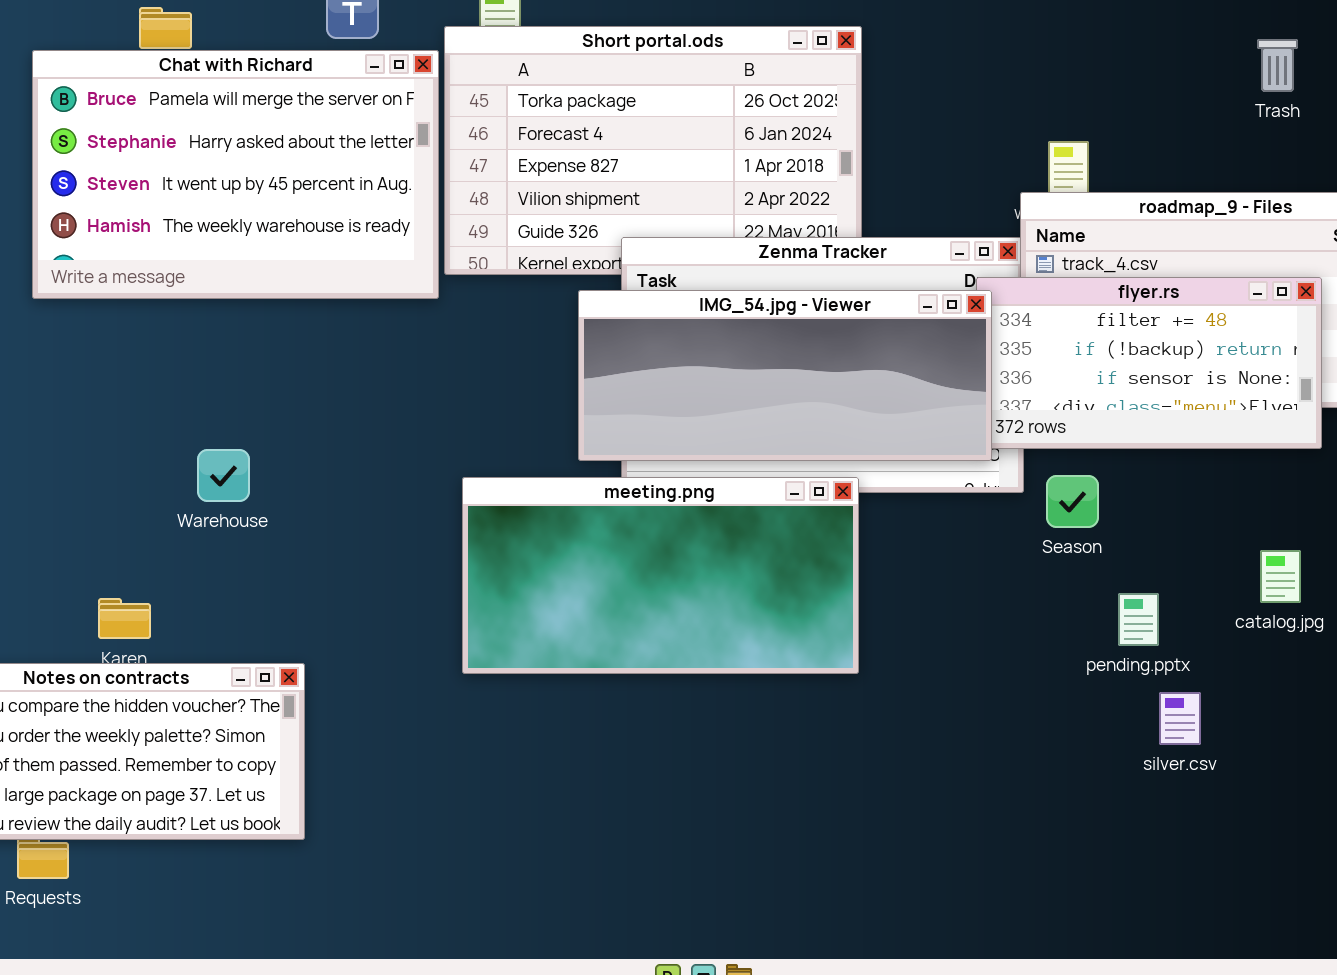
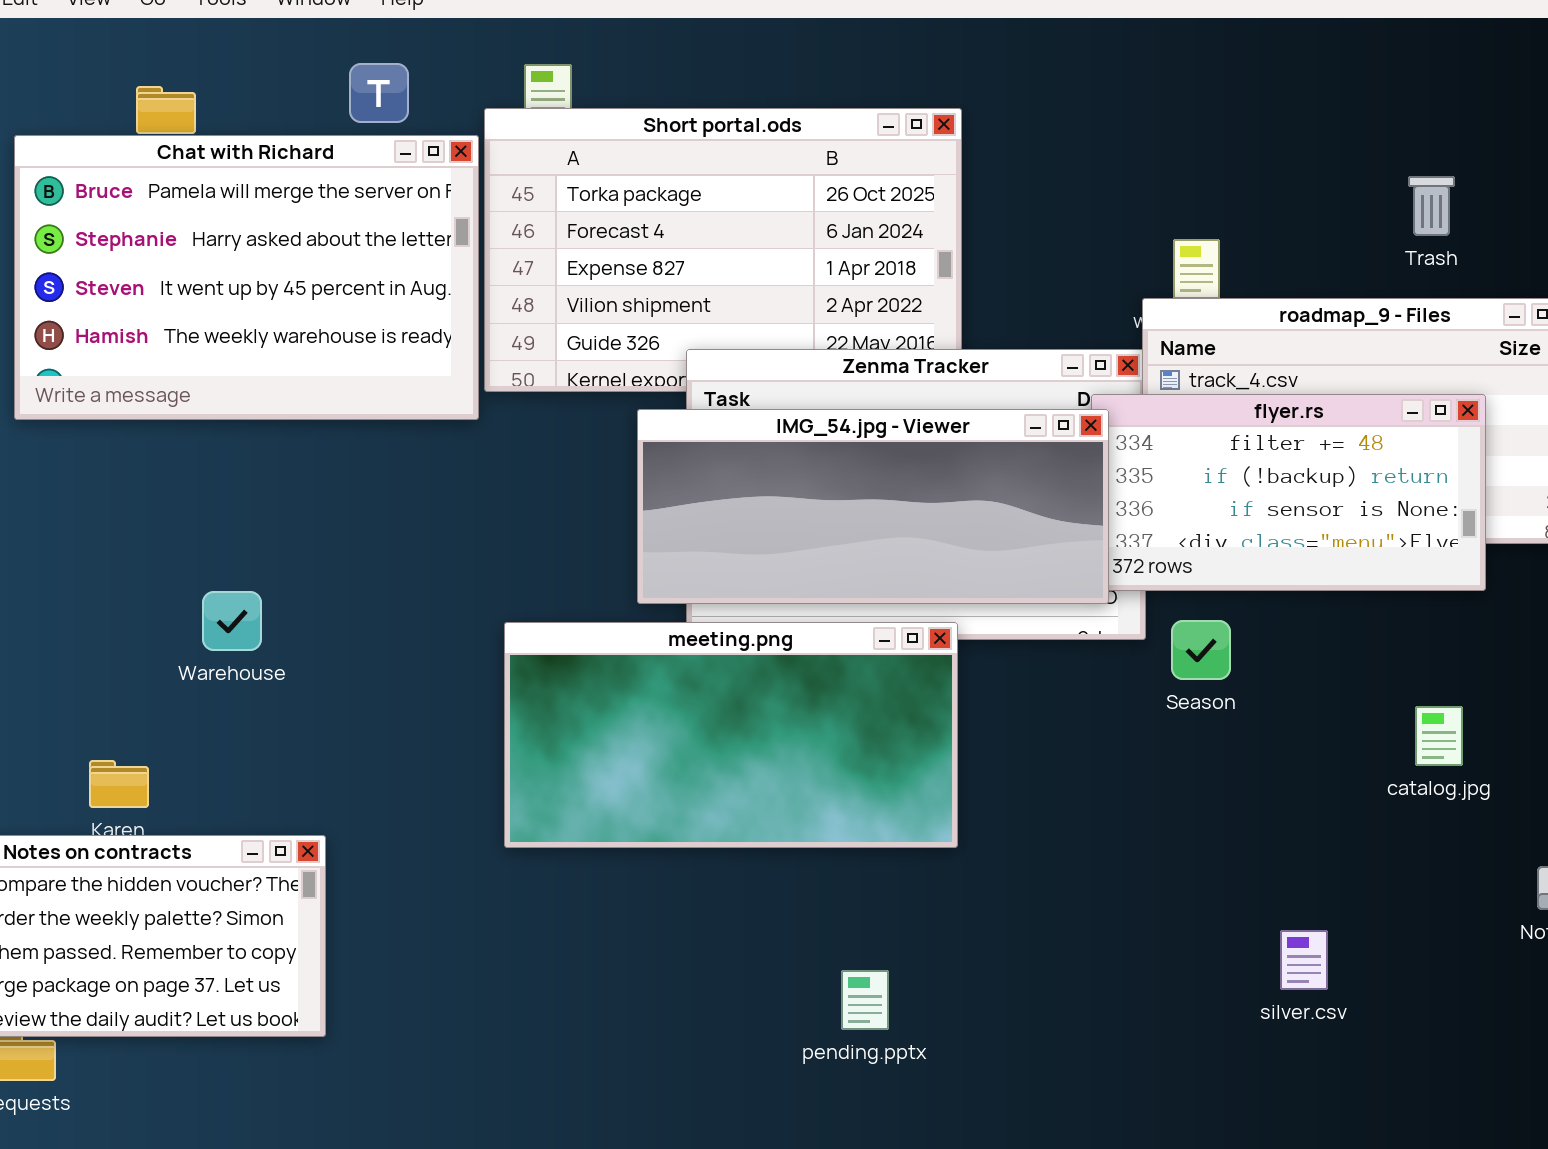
Trash: [1257,39,1298,92] -> [1408,176,1455,236], moved
pending.pptx: [1118,593,1159,646] -> [841,970,889,1030], moved
silver.csv: [1159,692,1201,745] -> [1280,930,1328,990], moved

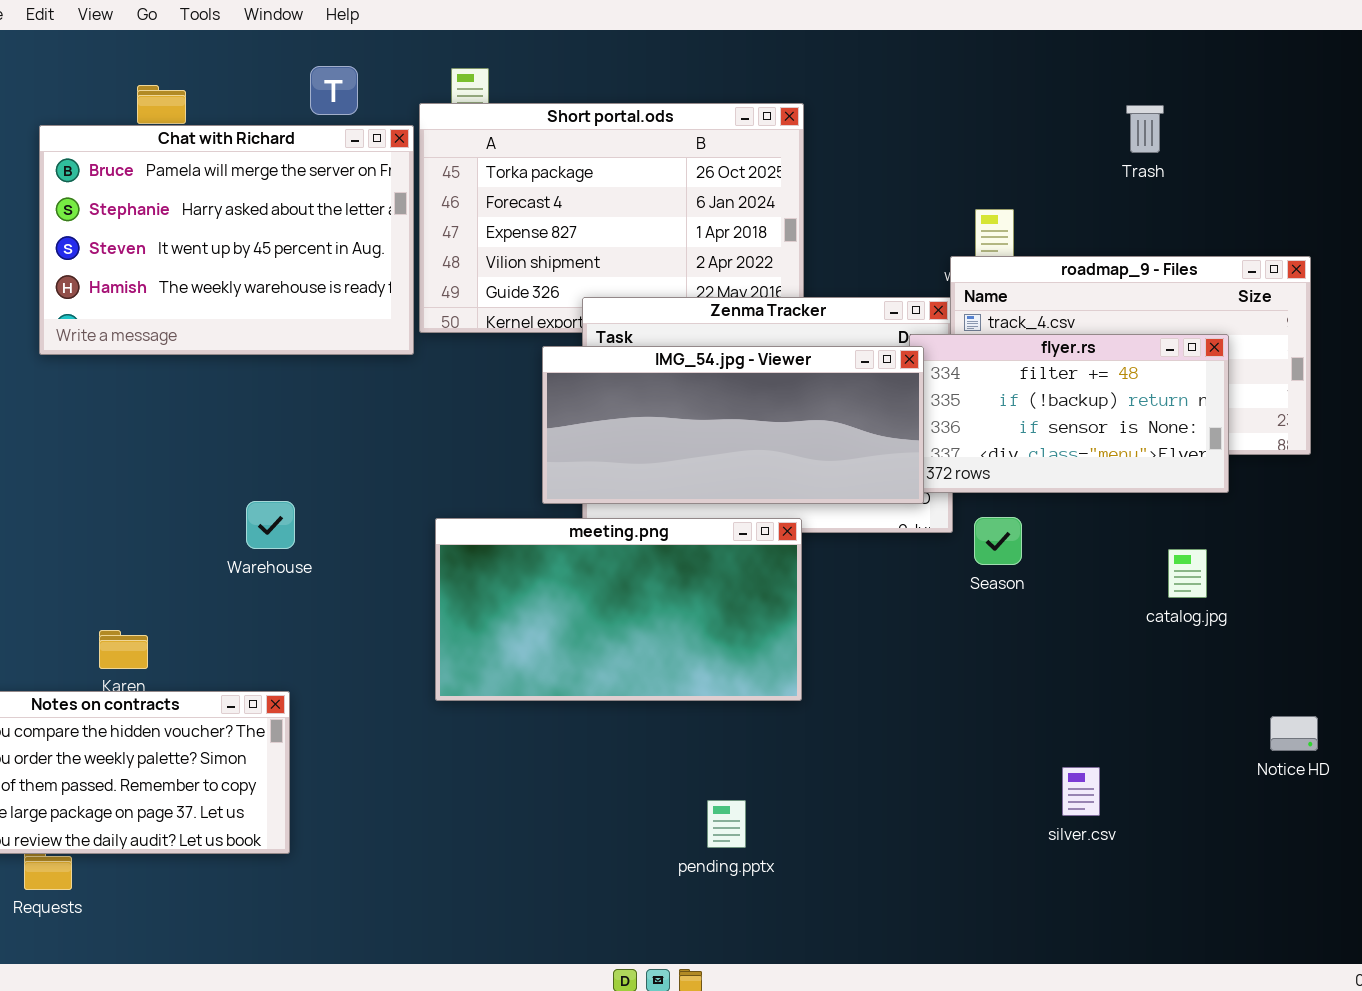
Trash: [1408,176,1455,236] -> [1126,105,1164,153], moved
Warehouse: [202,591,262,651] -> [246,501,295,549], moved
catalog.jpg: [1415,706,1463,766] -> [1168,549,1207,598], moved

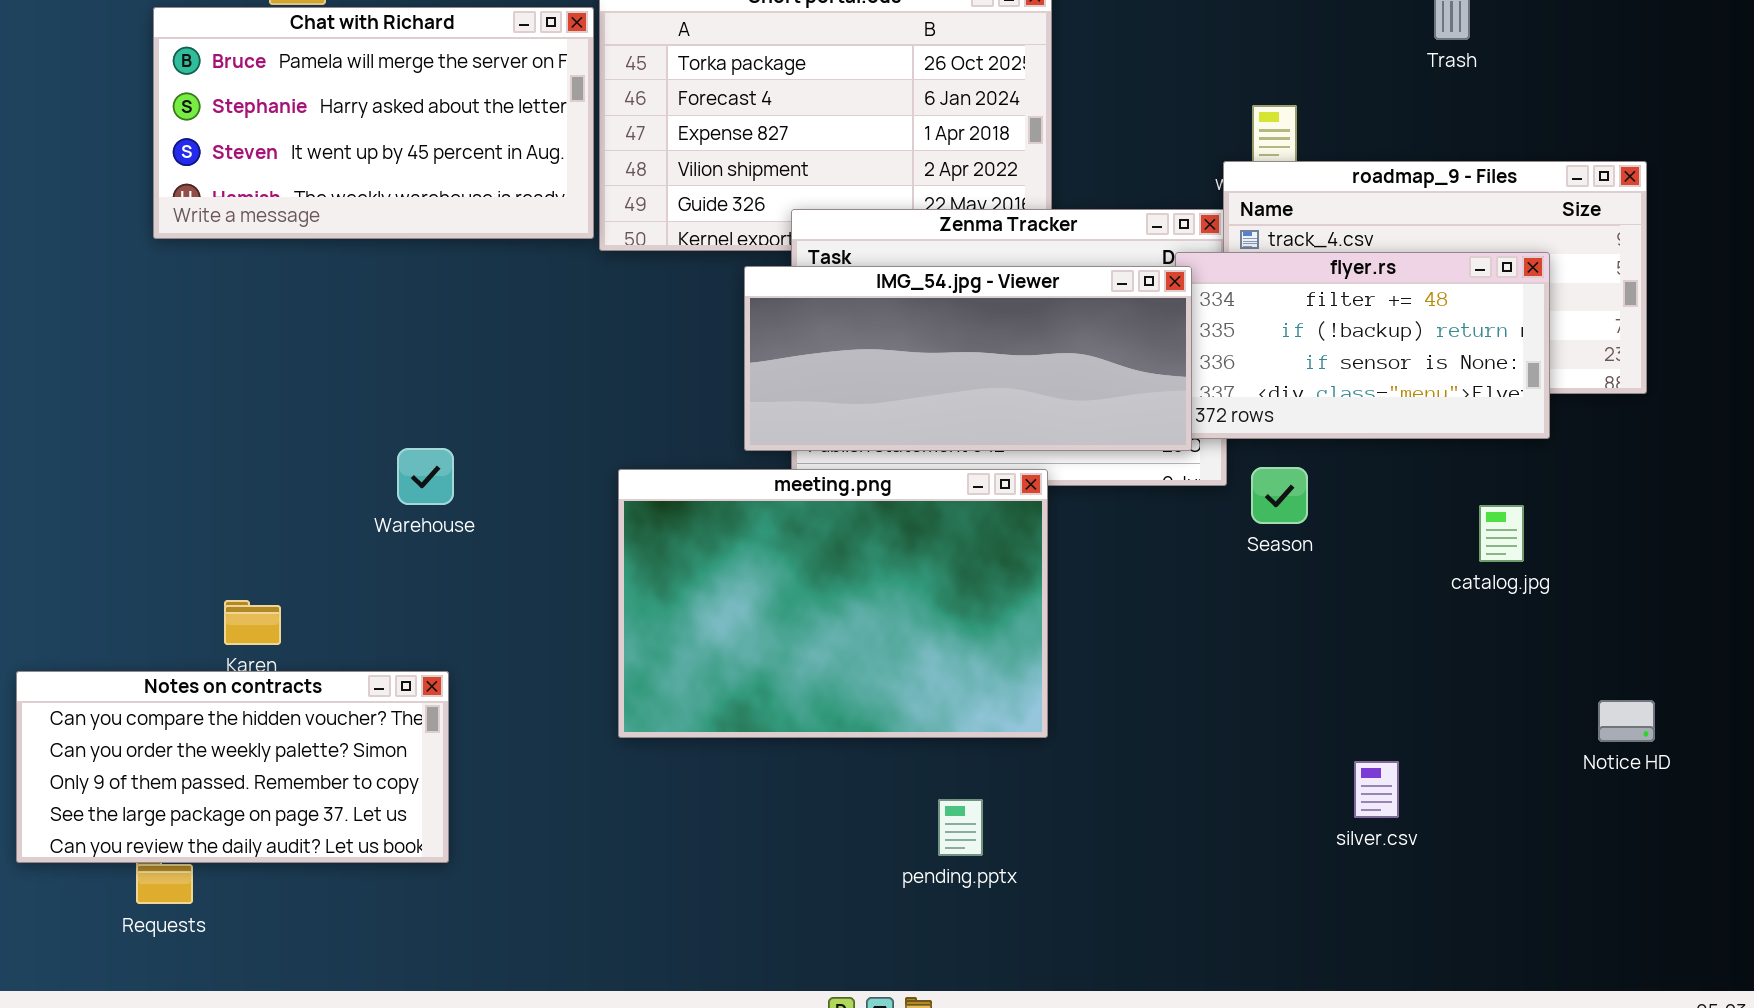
Chat with Richard: [39,125,414,355] -> [153,7,594,239], resized
meeting.png: [435,518,802,701] -> [618,469,1048,738], resized

